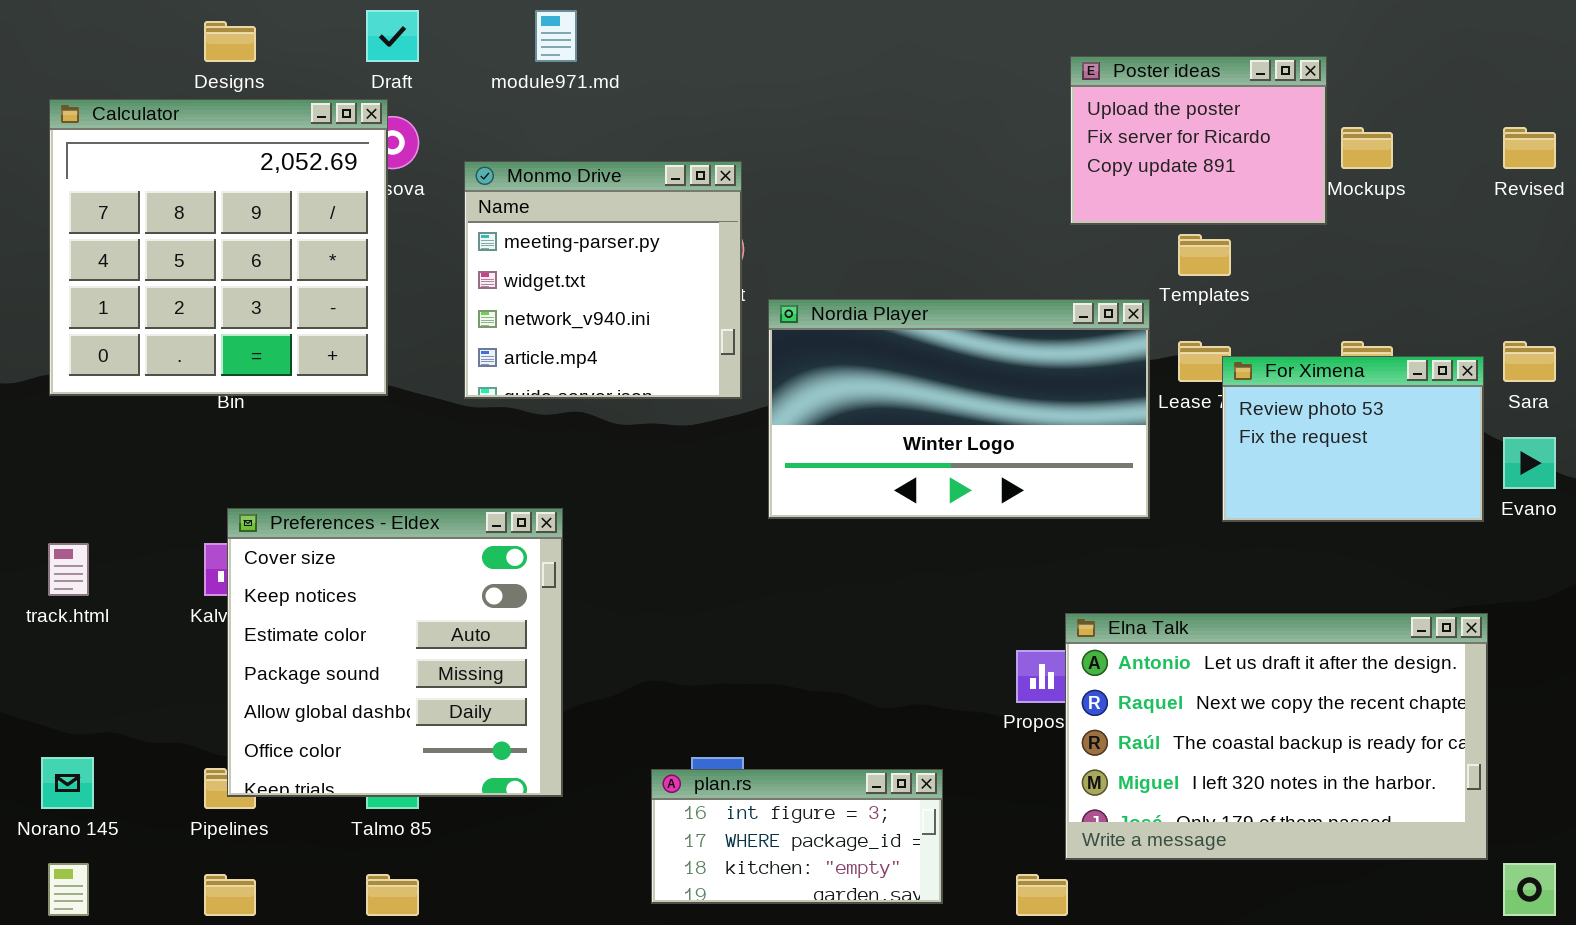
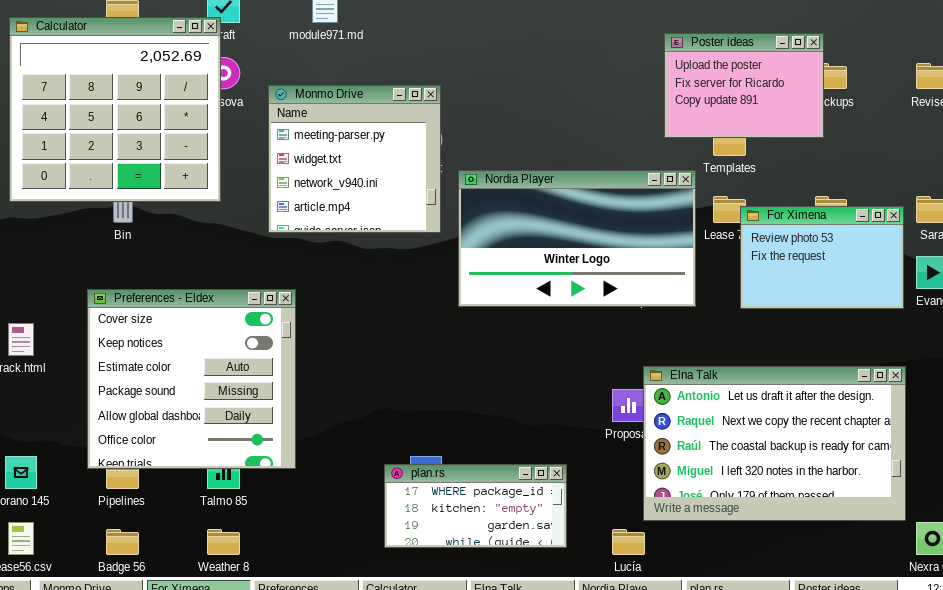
Poster ideas: [1070,56,1327,225] -> [664,33,824,138], moved
Calculator: [49,99,388,396] -> [9,17,221,202], moved
Preferences - Eldex: [227,508,563,797] -> [87,289,296,469], moved
plan.rs: [651,769,943,904] -> [384,464,567,548], scrolled down 1 row

